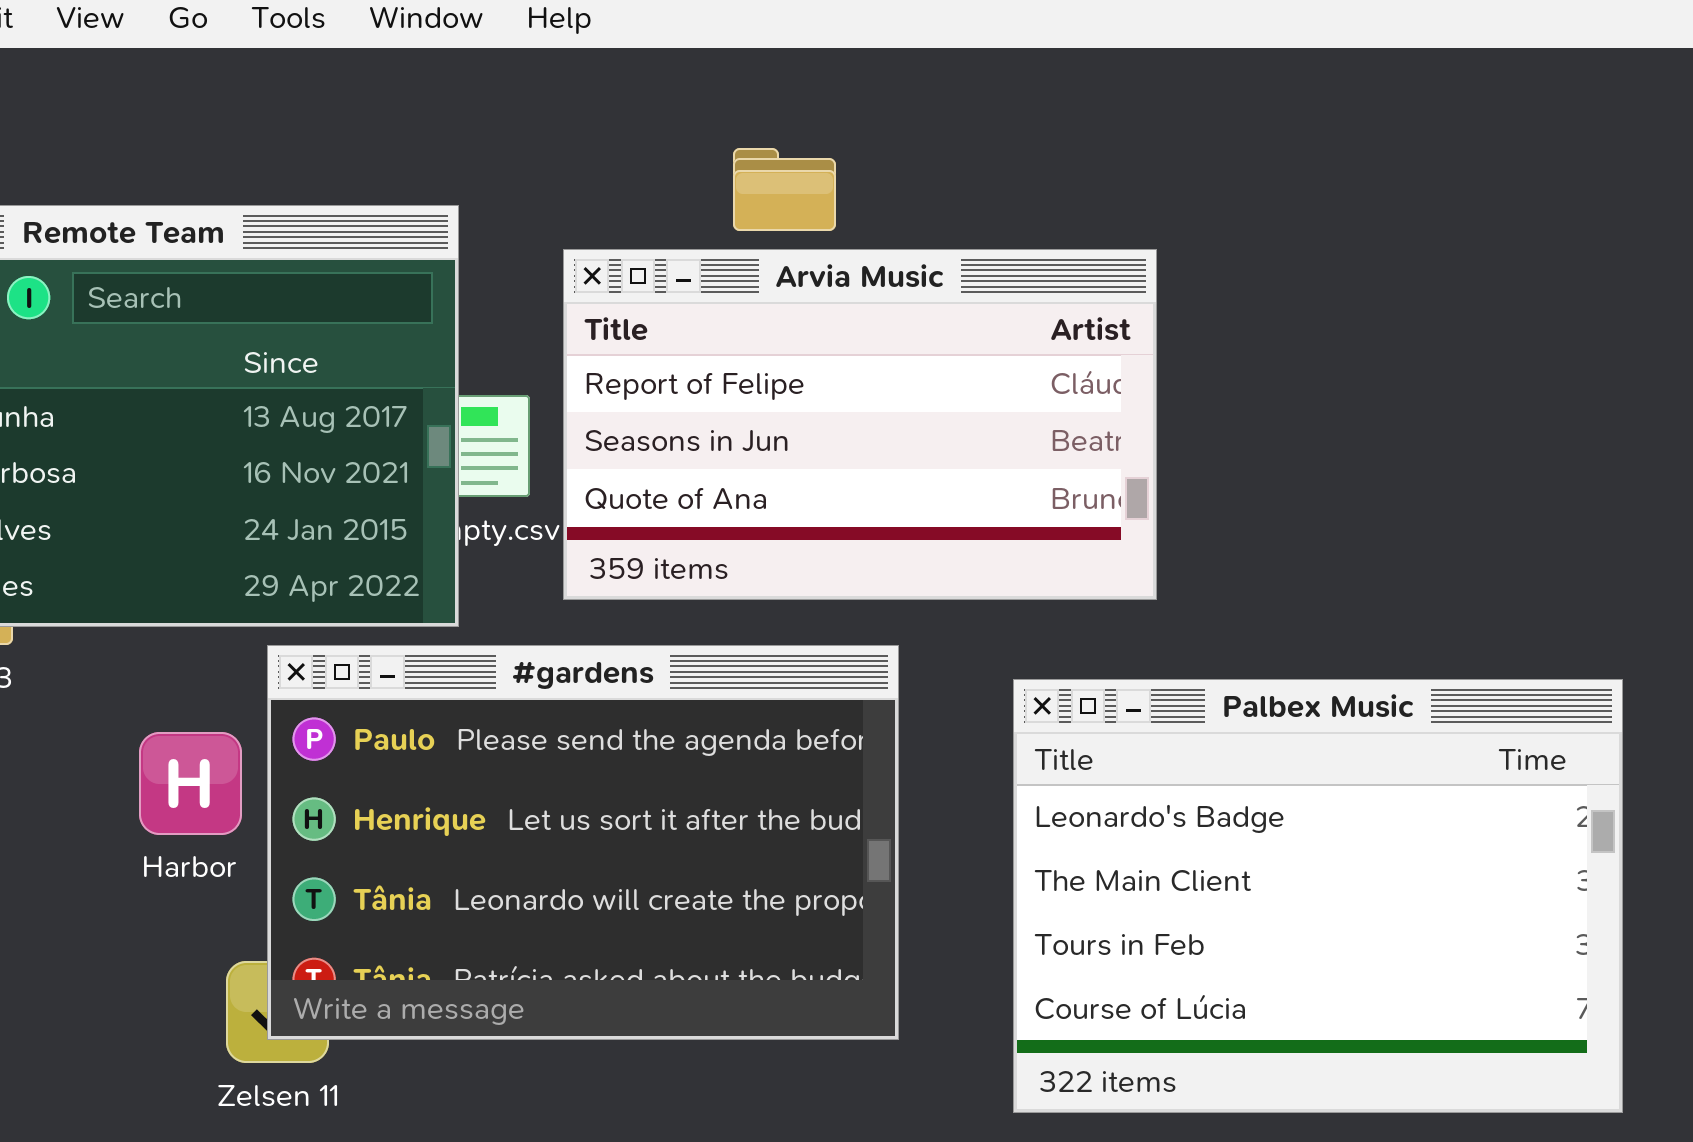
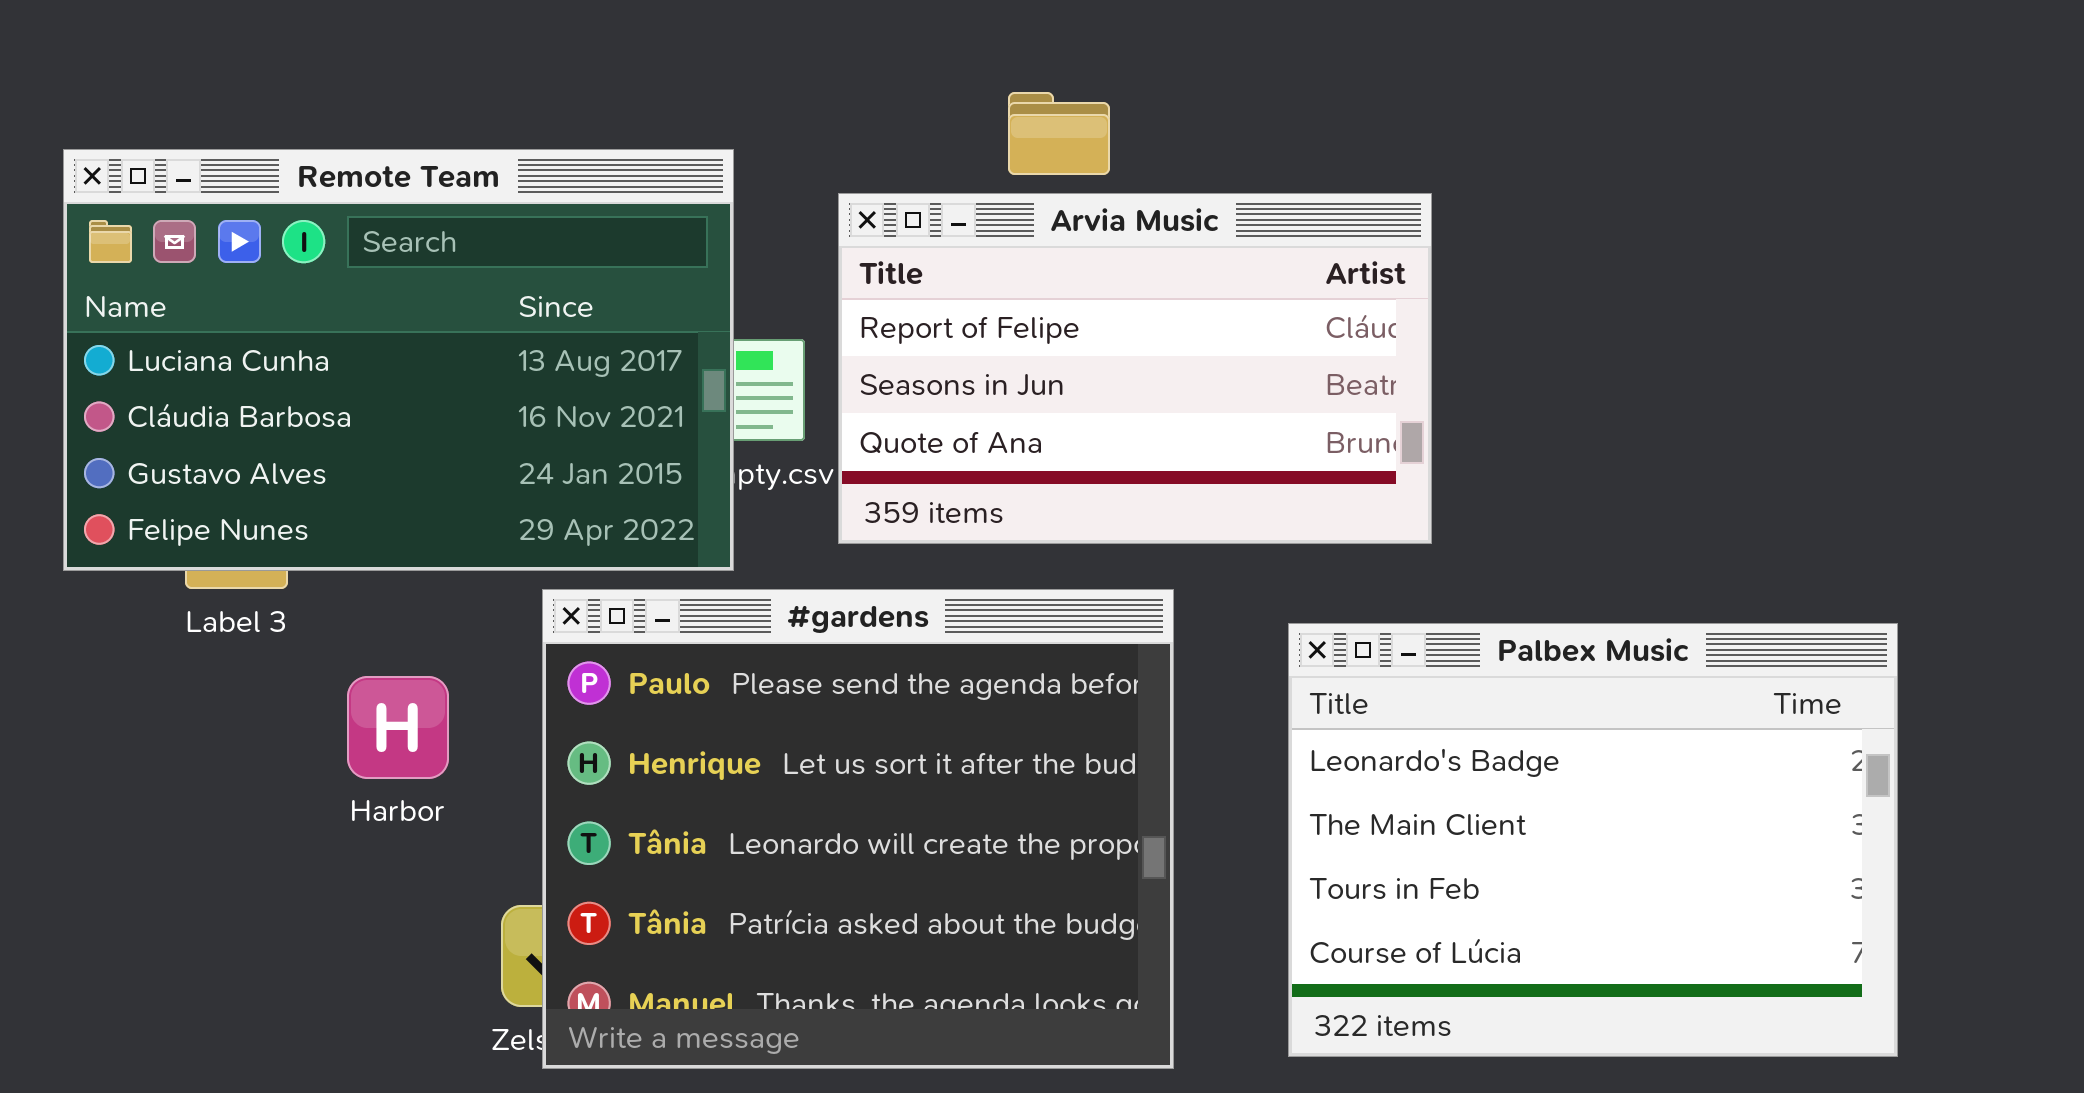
#gardens: [267,645,899,1040] -> [542,589,1174,1069], resized
Harbor: [139,732,242,835] -> [347,676,449,779], moved

